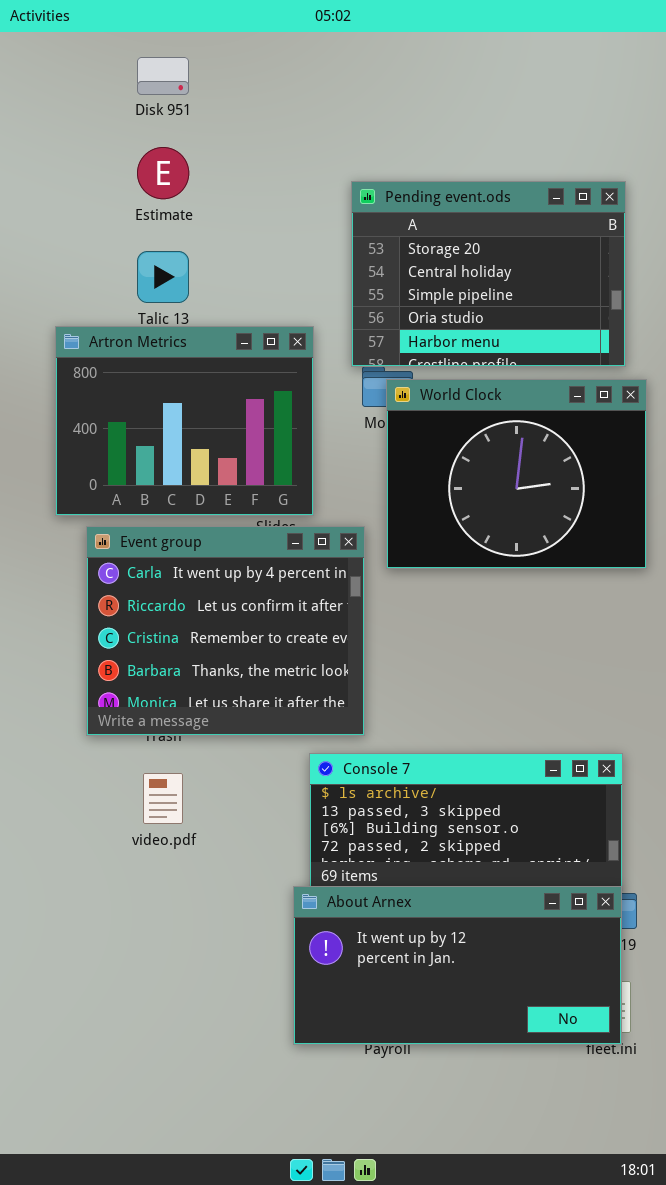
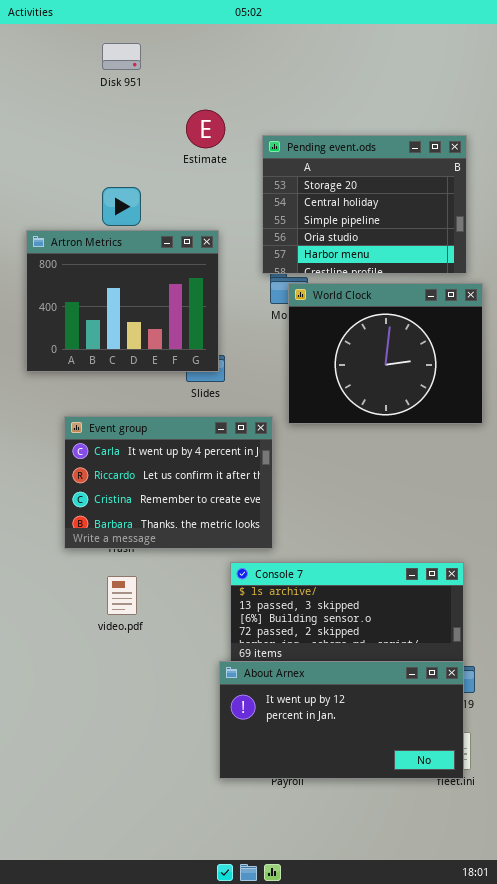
Estimate: [137,147,189,199] -> [186,110,225,148], moved
Artron Metrics: [55,326,314,516] -> [26,230,219,372], moved
Event group: [86,526,365,736] -> [64,416,273,549], resized

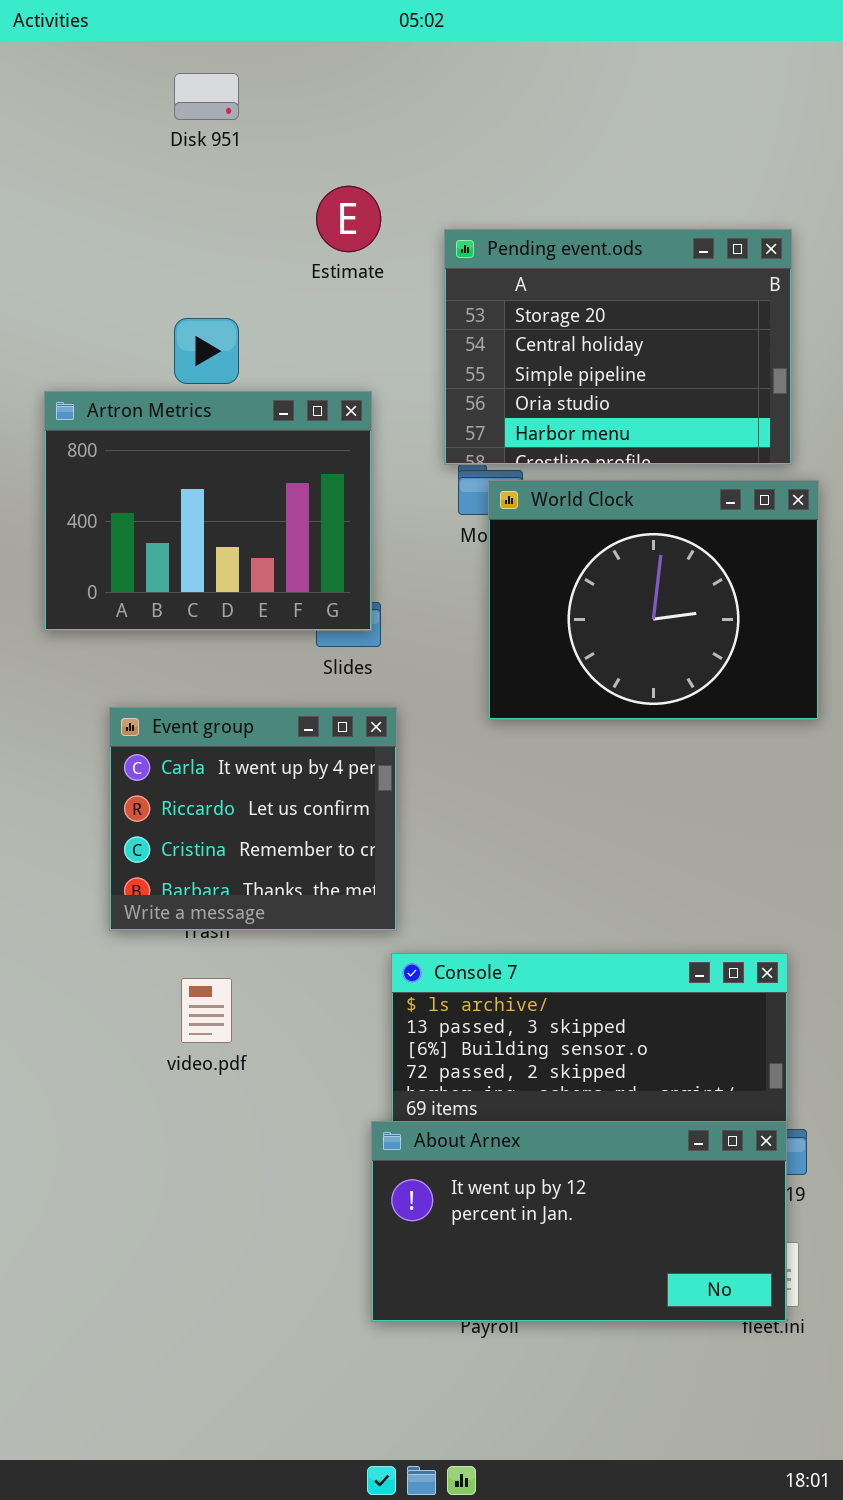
Event group: [64,416,273,549] -> [109,707,397,931], resized

